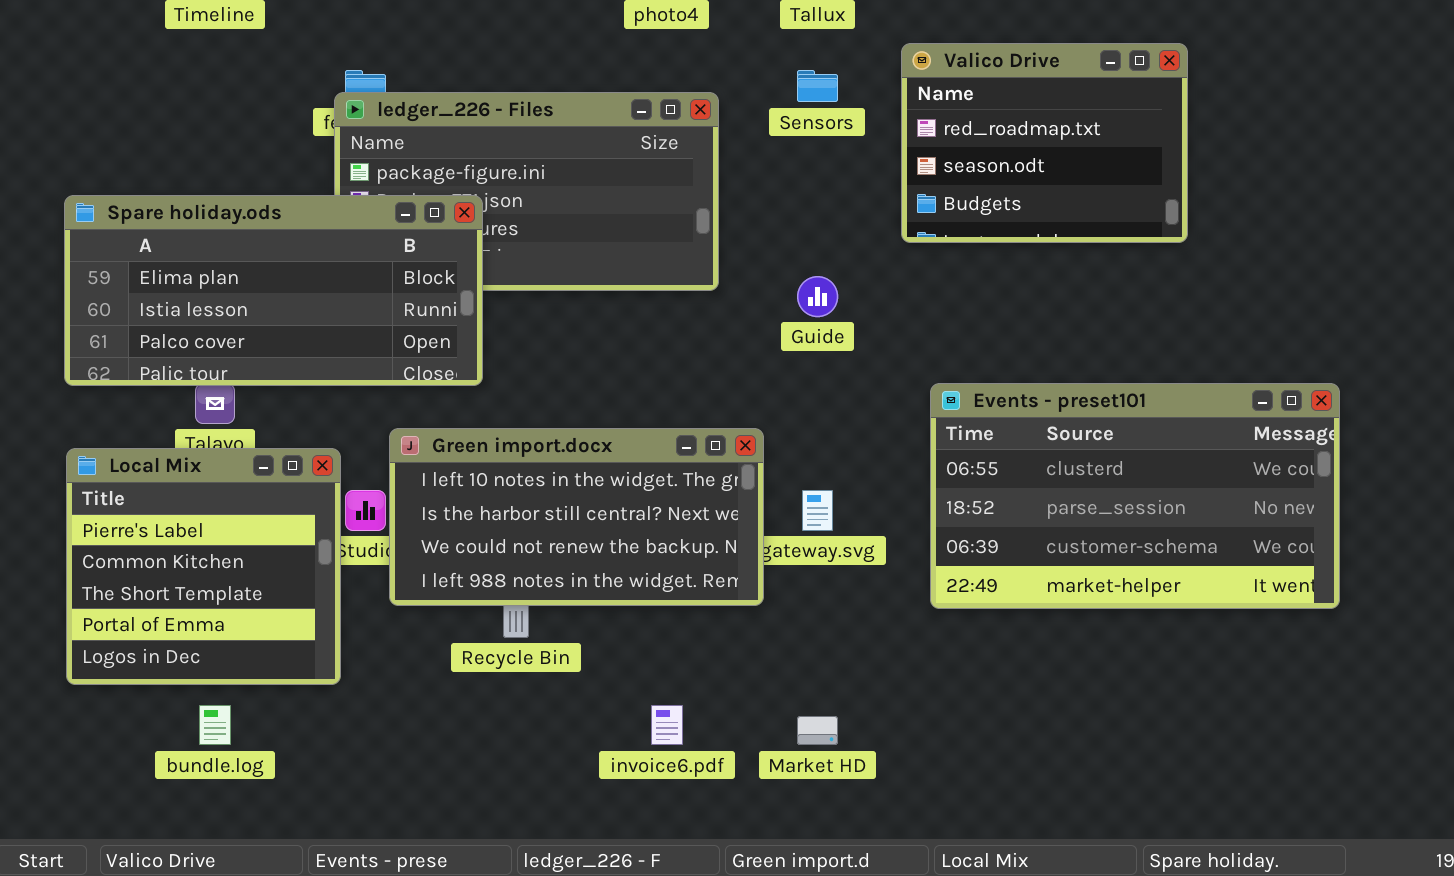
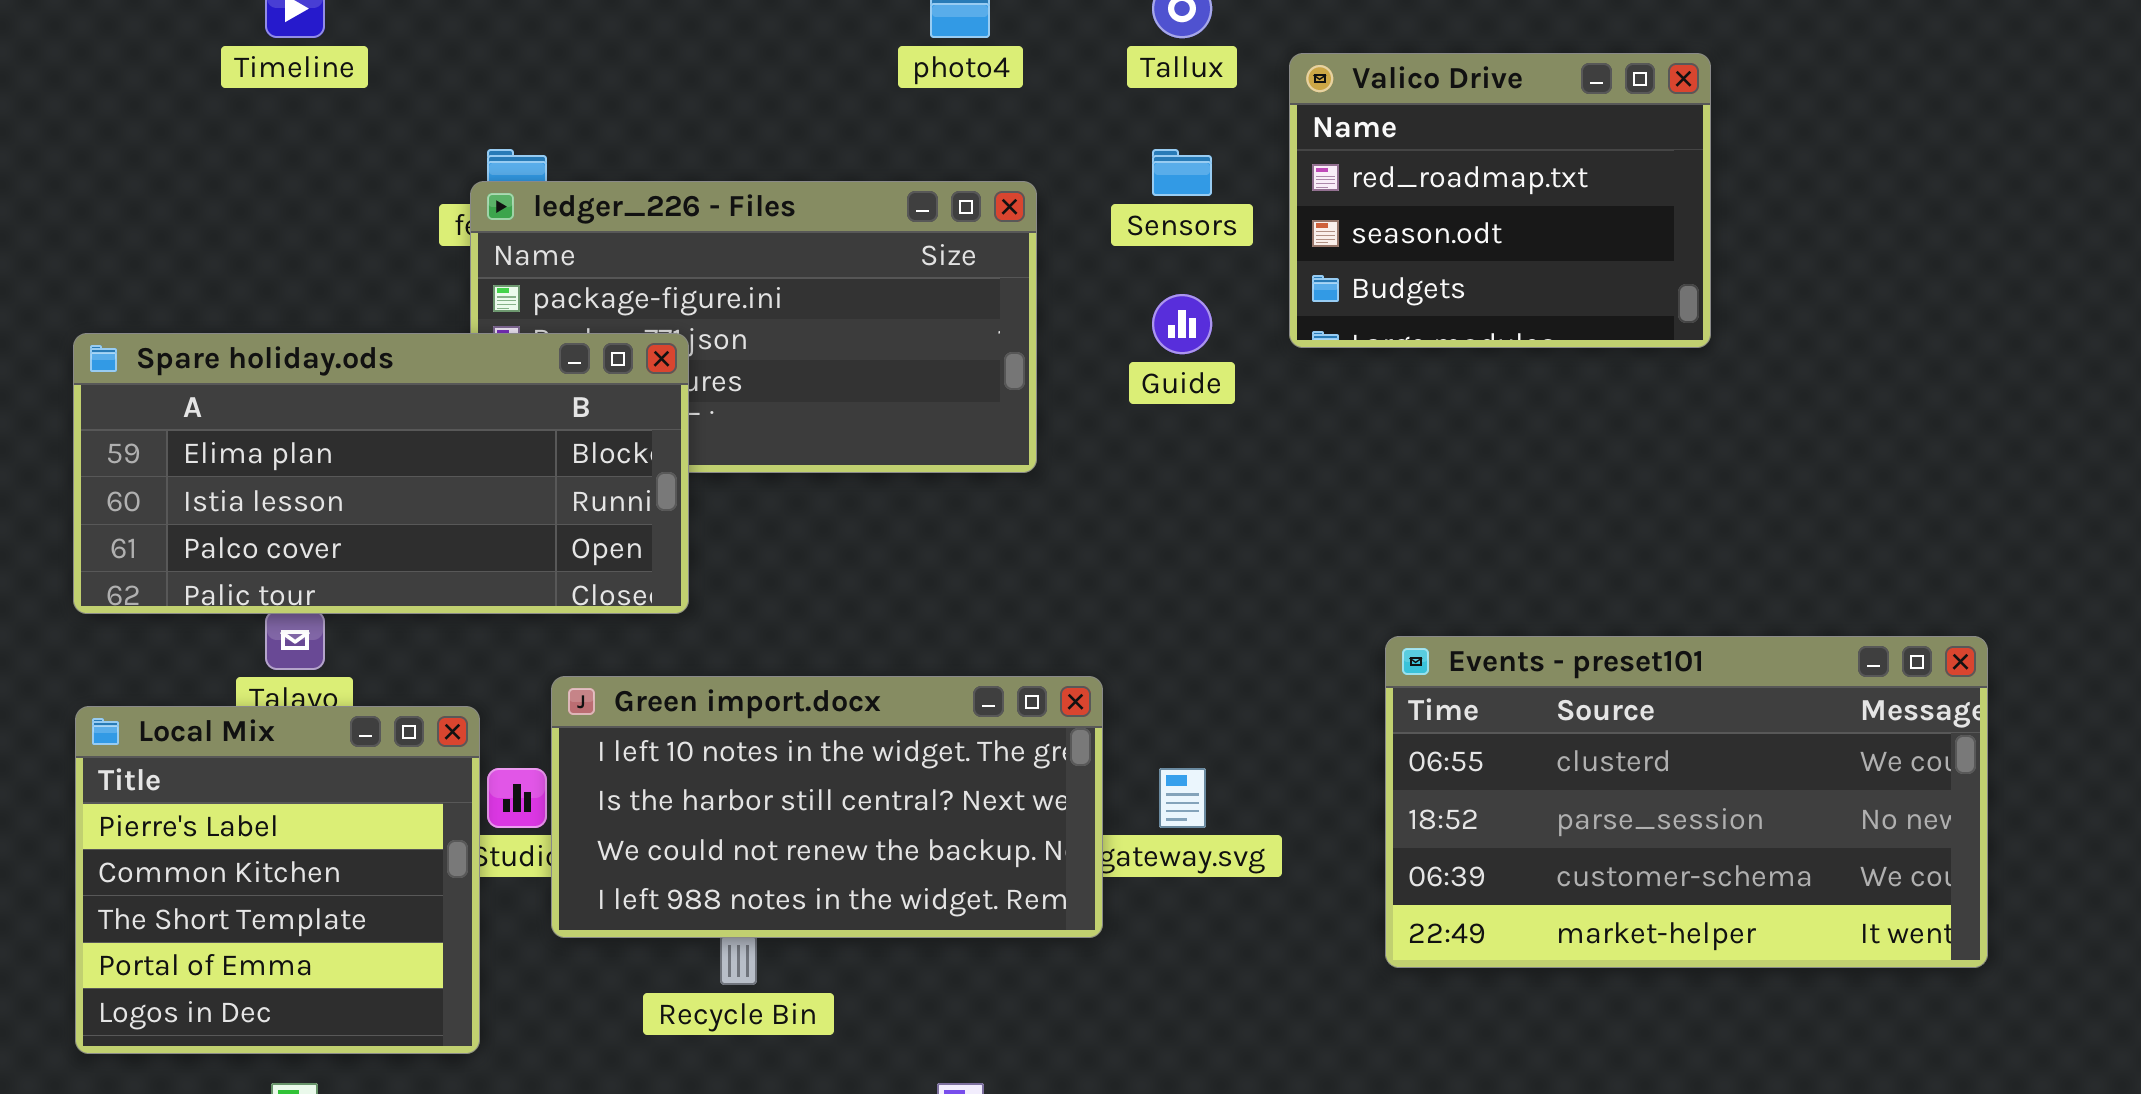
Valico Drive: [901,43,1188,243] -> [1289,53,1711,348], moved
Guide: [797,276,838,317] -> [1152,294,1212,354], moved
Events - preset101: [930,383,1340,609] -> [1385,636,1988,968], moved

